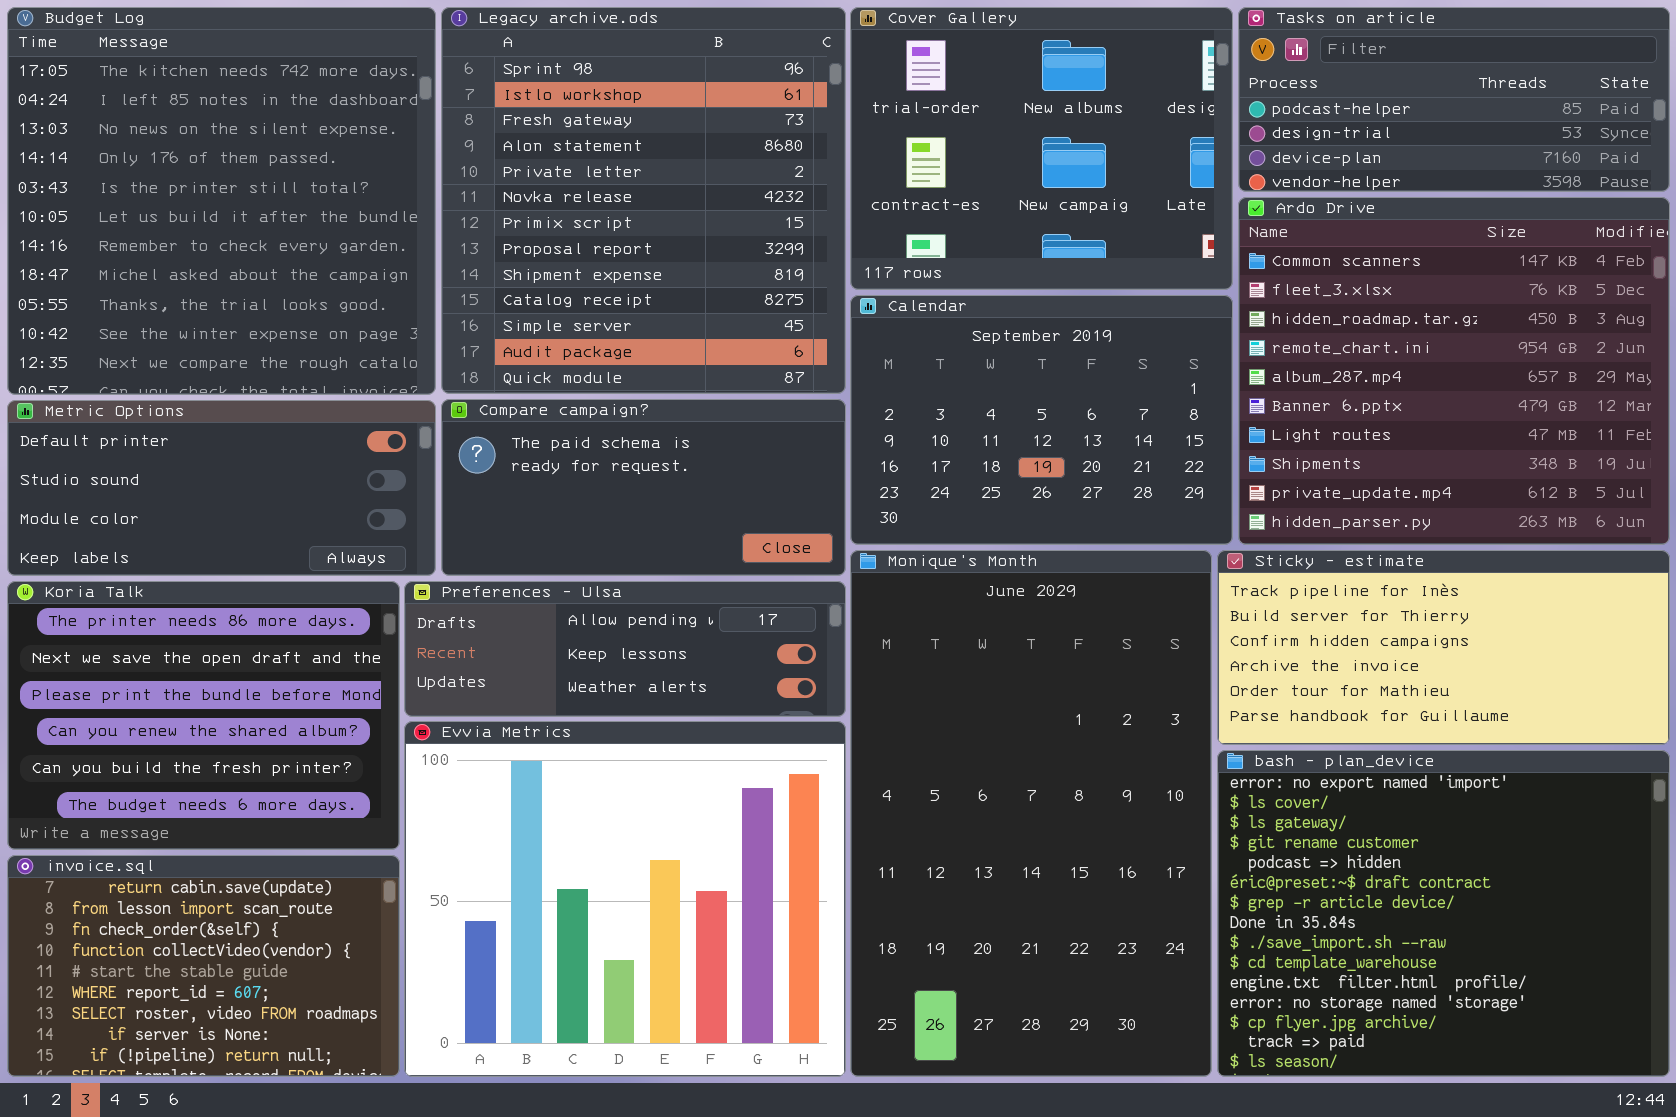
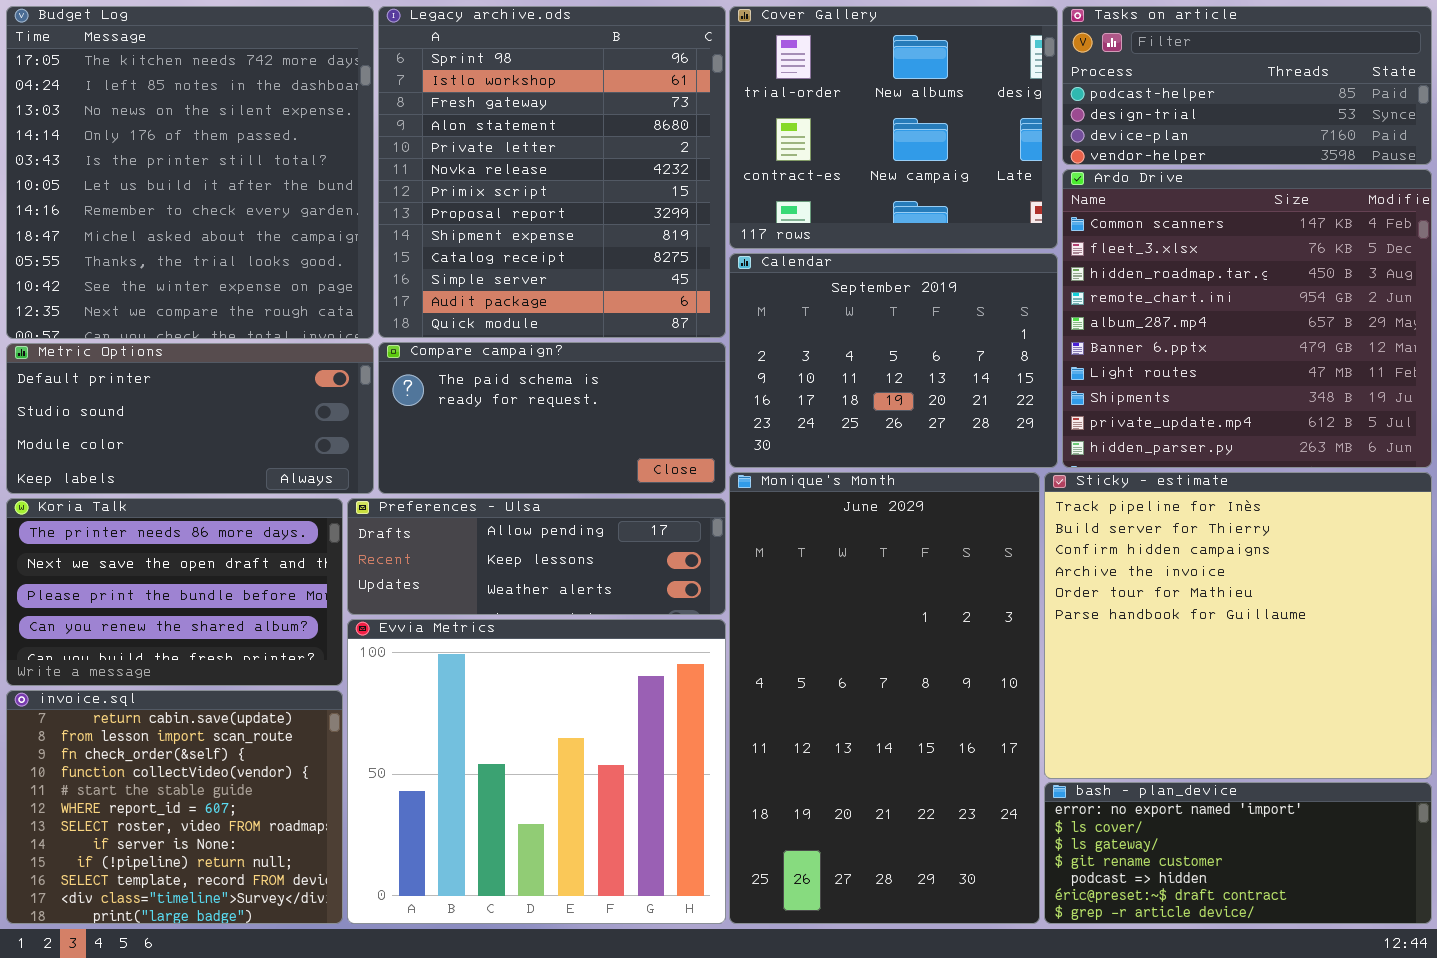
Sticky - estimate: [1217,550,1670,745] -> [1044,472,1432,779], resized
Koria Talk: [7,581,400,850] -> [6,498,343,686], resized
bash - plan_device: [1217,750,1670,1077] -> [1044,782,1432,924], resized
invoice.sql: [7,855,400,1077] -> [6,690,343,924], resized

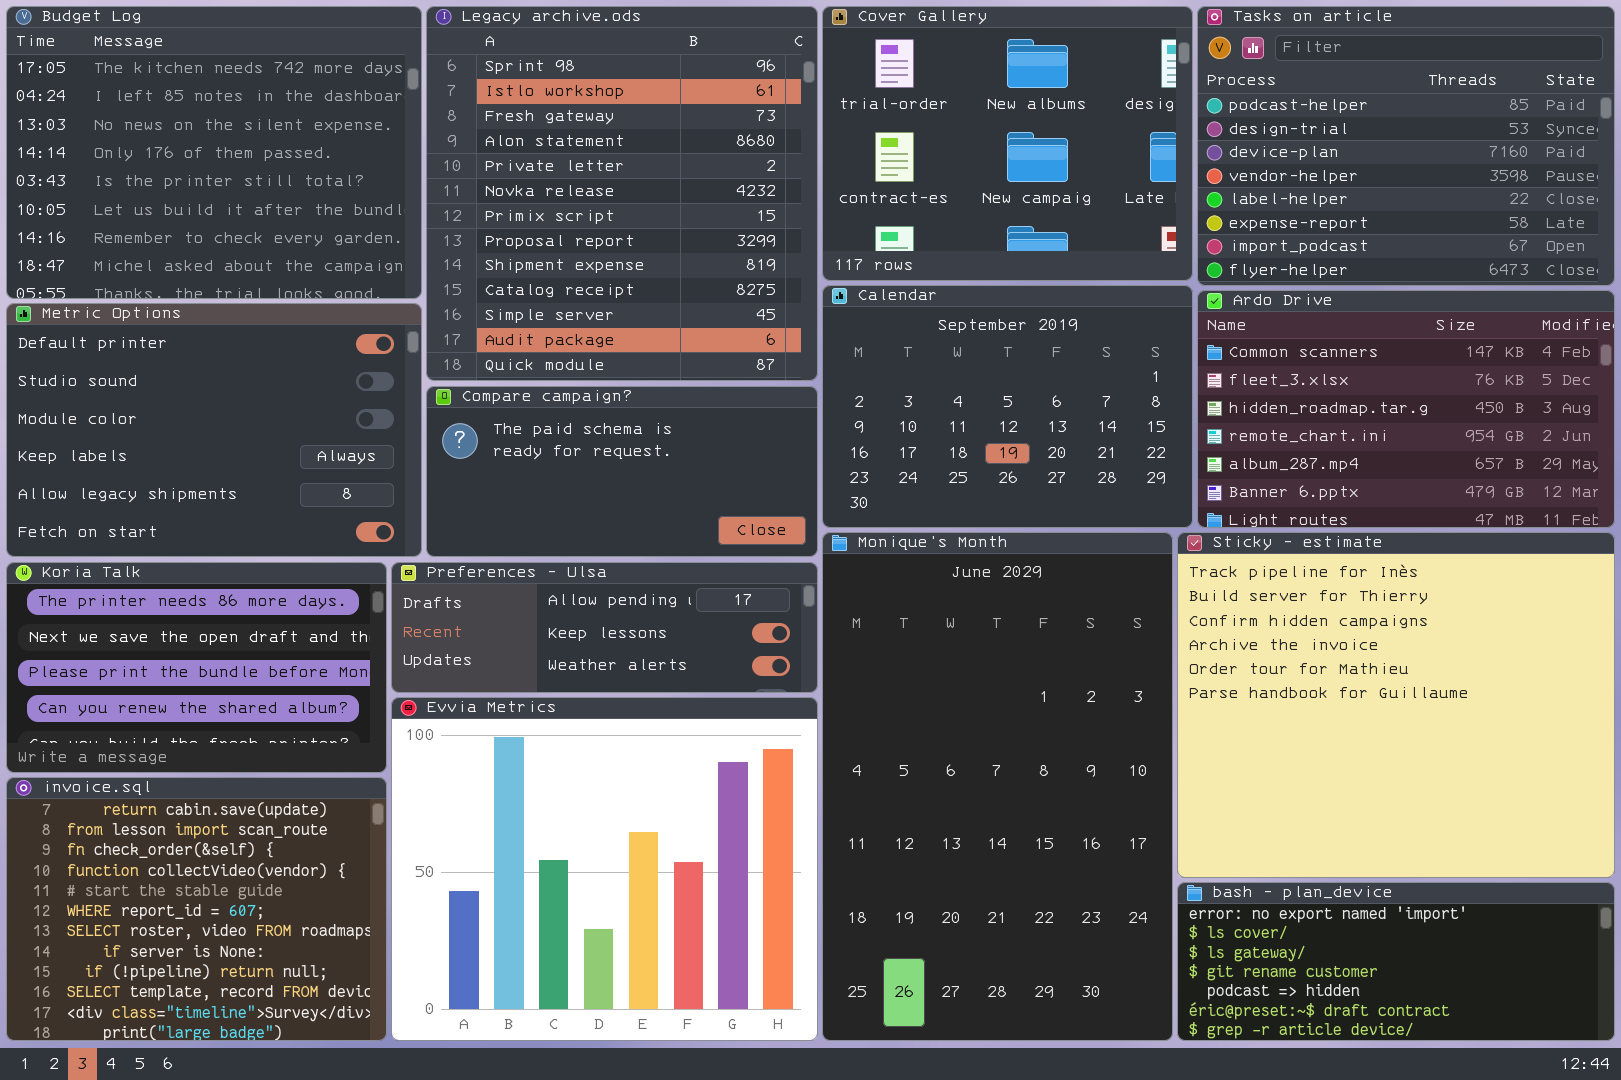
Budget Log: [6,6,374,339] -> [6,6,422,299], resized
Tasks on article: [1062,6,1432,165] -> [1197,6,1615,286], resized
Ardo Drive: [1062,169,1432,468] -> [1197,290,1615,528], resized
Metric Options: [6,343,374,494] -> [6,303,422,557], resized

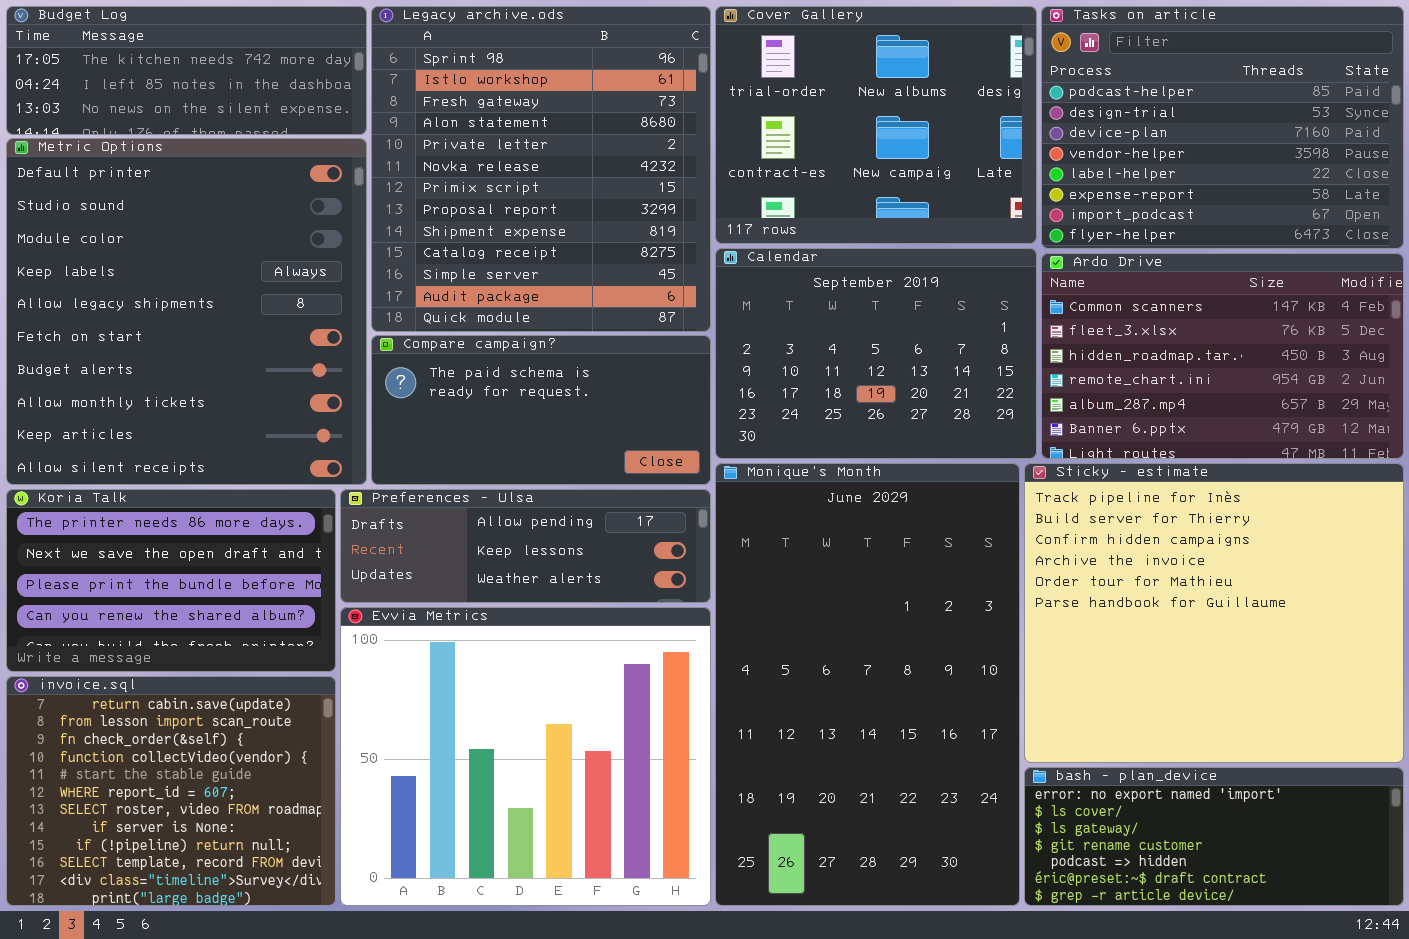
Budget Log: [6,6,422,299] -> [6,6,367,135], resized
Metric Options: [6,303,422,557] -> [6,138,367,485], resized

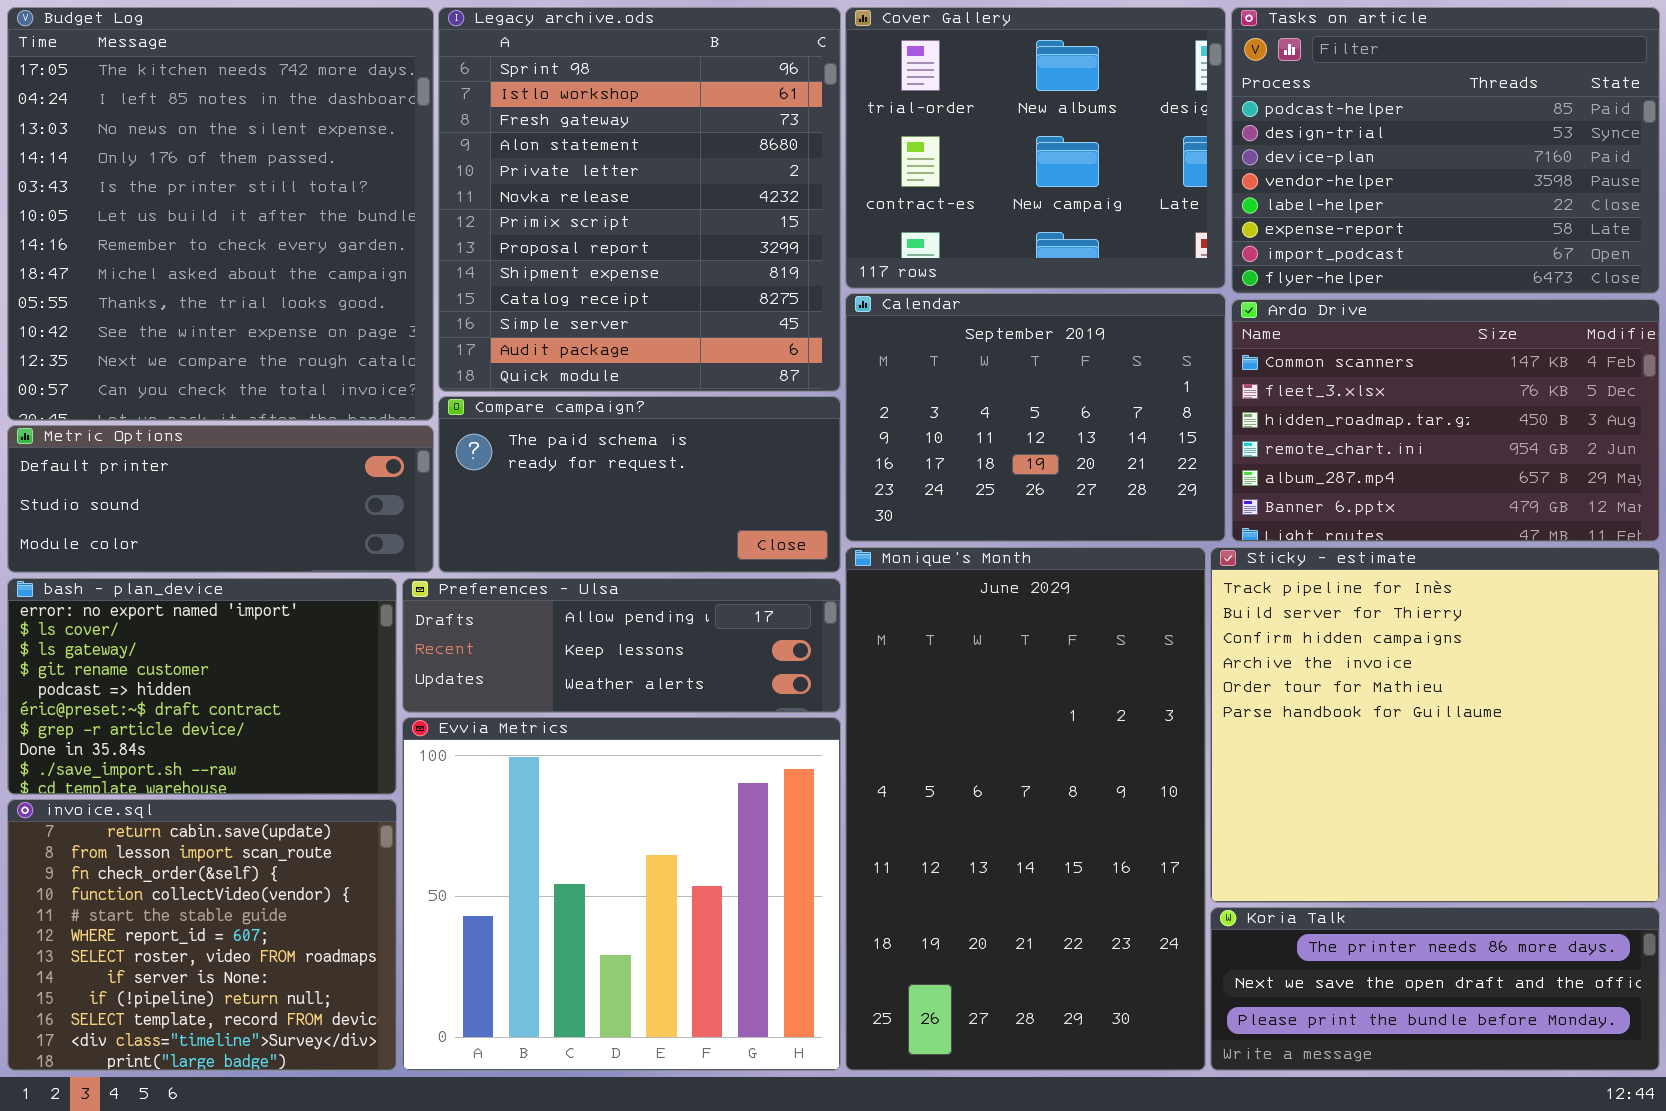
Budget Log: [6,6,367,135] -> [7,7,434,421], resized
Metric Options: [6,138,367,485] -> [7,425,434,573], resized
Koria Talk: [6,489,336,672] -> [1210,907,1660,1071], moved, resized
bash - plan_device: [1024,767,1404,906] -> [7,578,397,795], moved, resized

